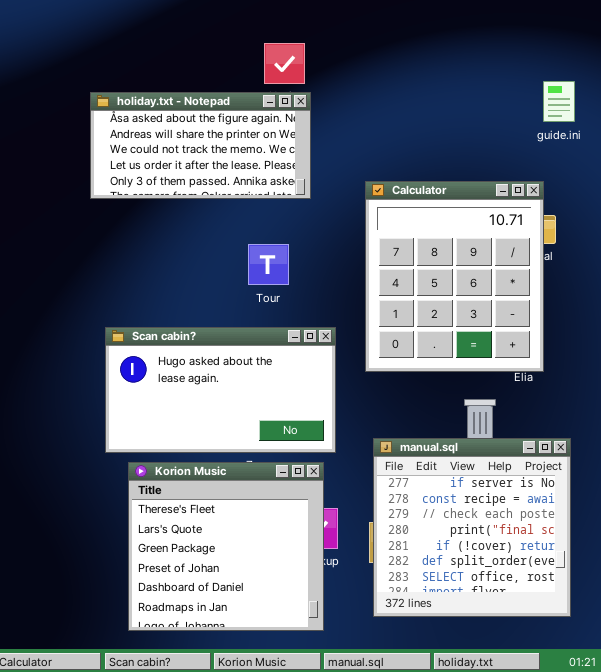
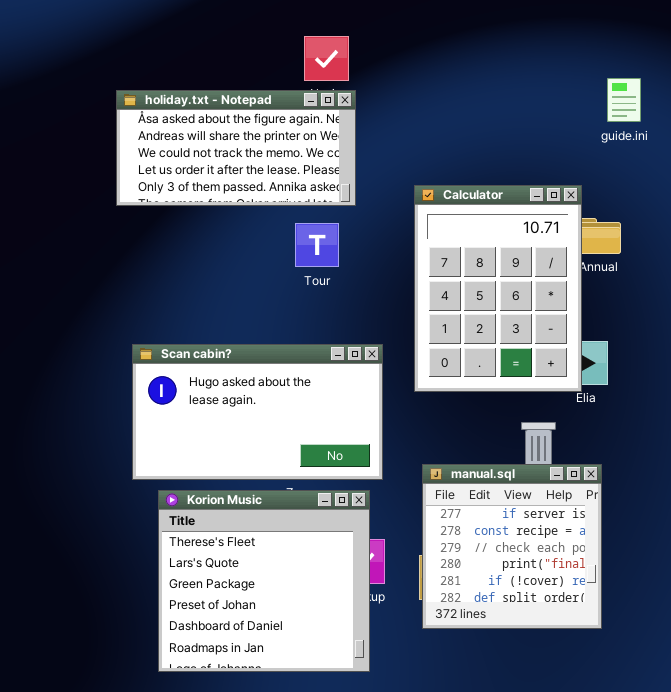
Calculator: [365,181,544,372] -> [414,185,582,392], resized
Tour: [248,244,289,285] -> [295,223,339,267], moved
manual.sql: [373,438,571,617] -> [422,464,602,629], resized

